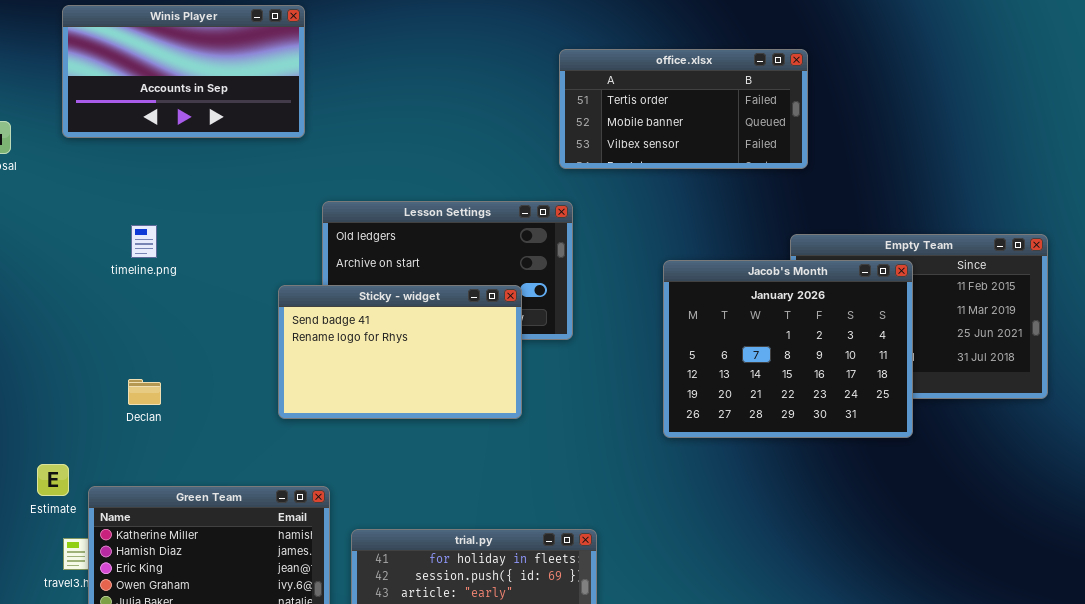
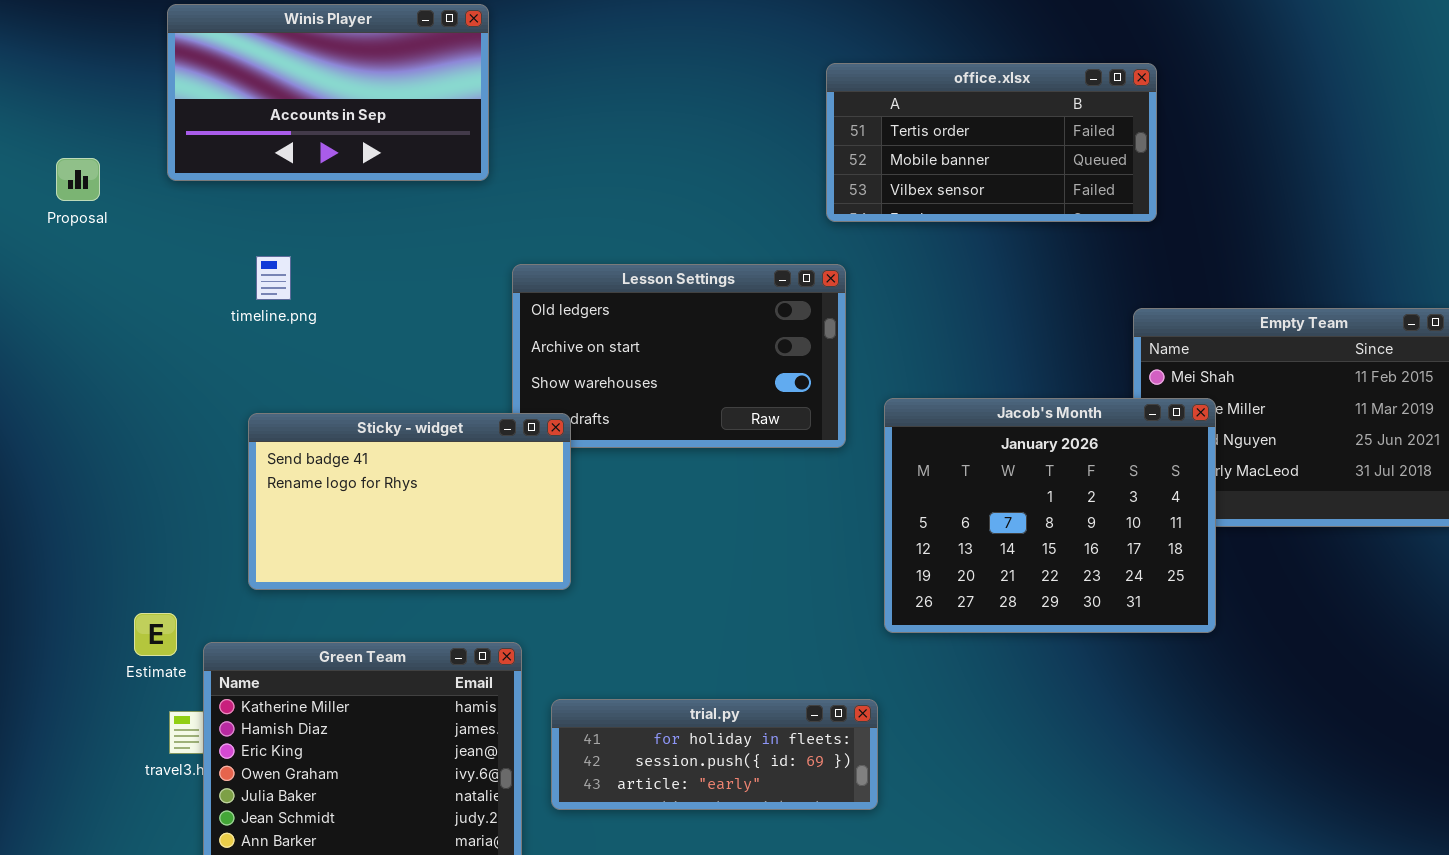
timeline.png: [131,225,157,258] -> [256,256,291,300], moved
Jacob's Month: [663,260,913,438] -> [884,398,1216,633], moved
Sticky - widget: [278,285,522,419] -> [248,413,571,590], moved

